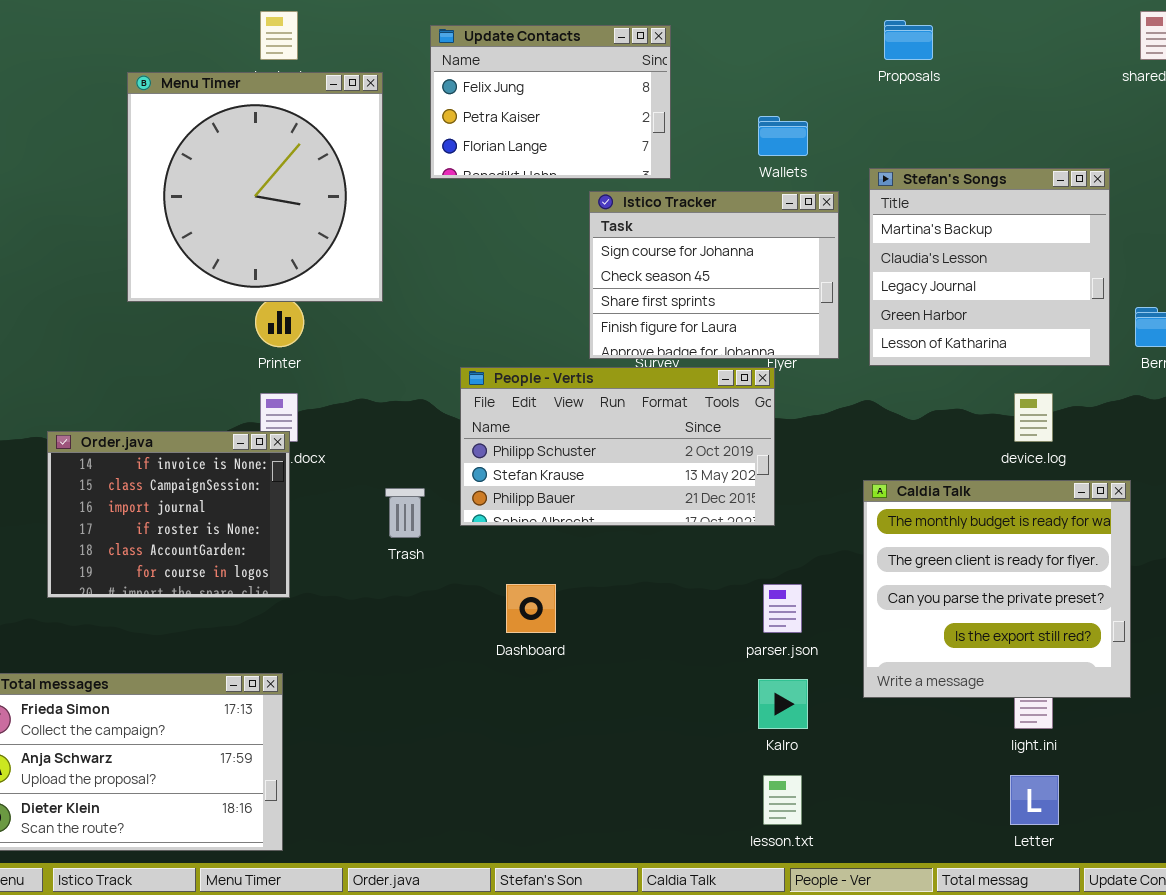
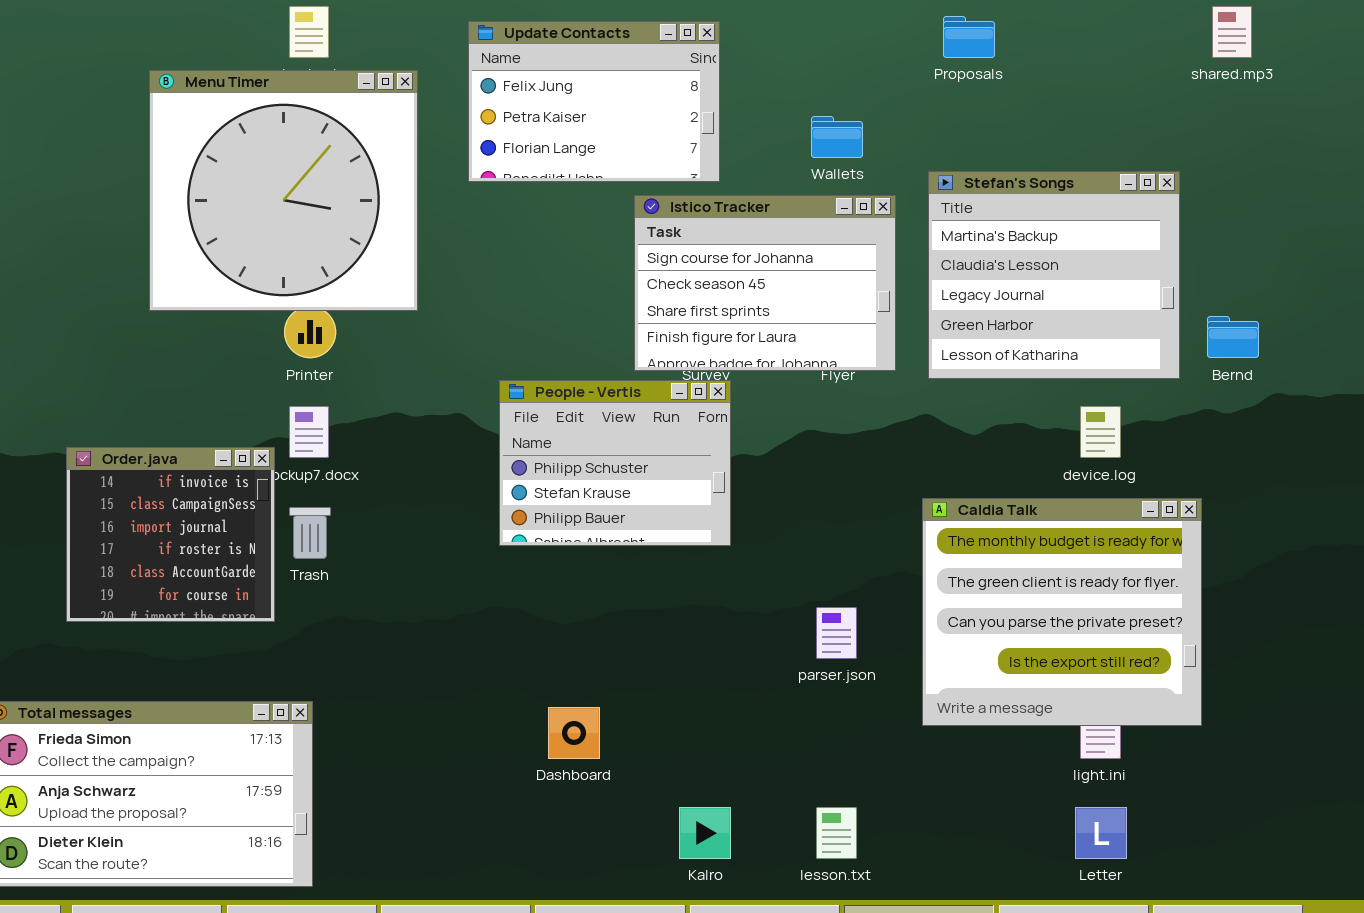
People - Vertis: [460,367,775,526] -> [499,380,731,546], resized
Order.java: [47,431,290,598] -> [66,447,275,622], resized
Trash: [385,488,425,538] -> [289,507,331,559], moved
Dashboard: [506,584,556,633] -> [548,707,600,759], moved
Kalro: [758,679,808,729] -> [679,807,731,859], moved

